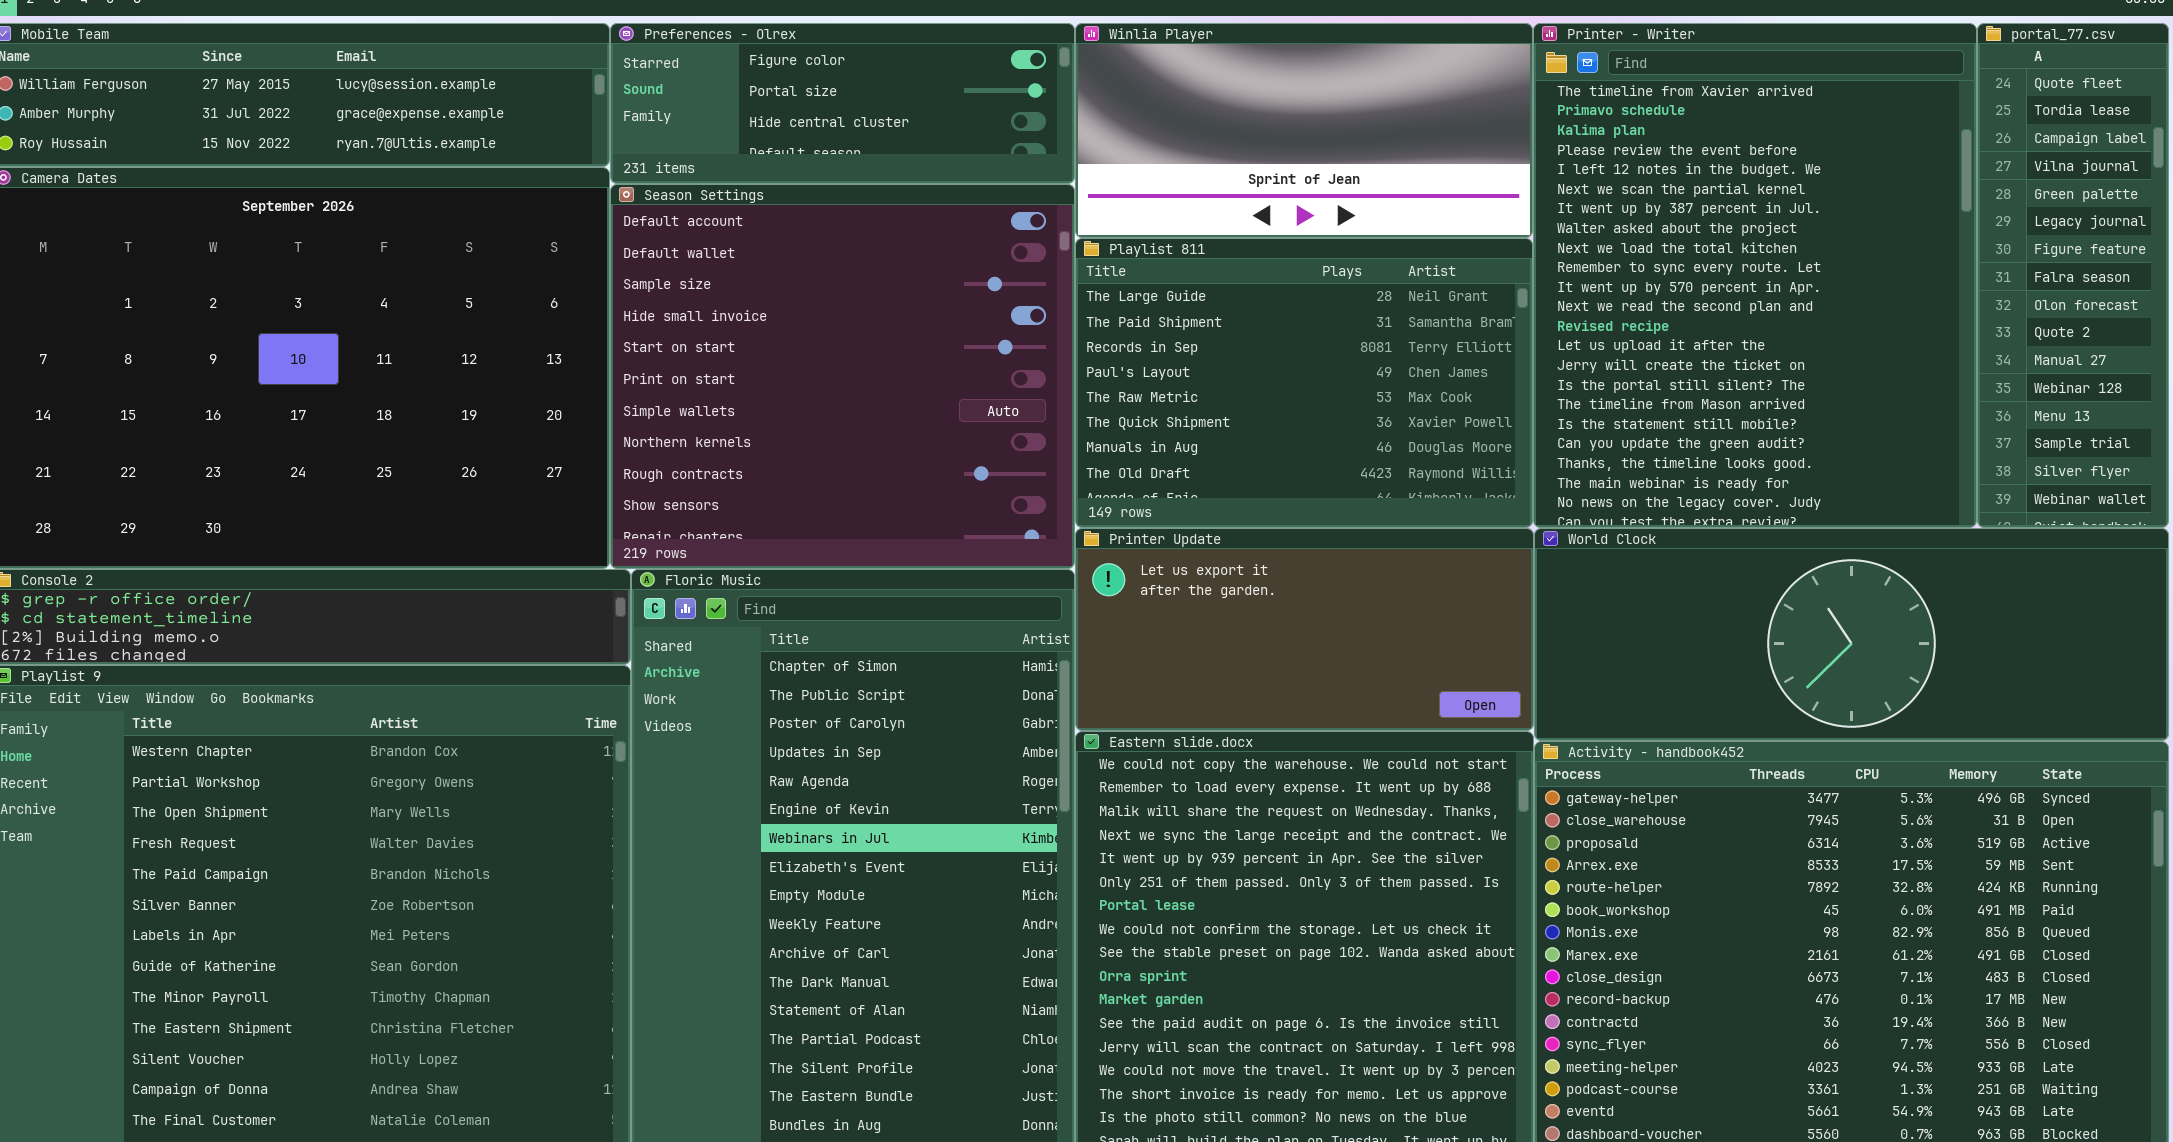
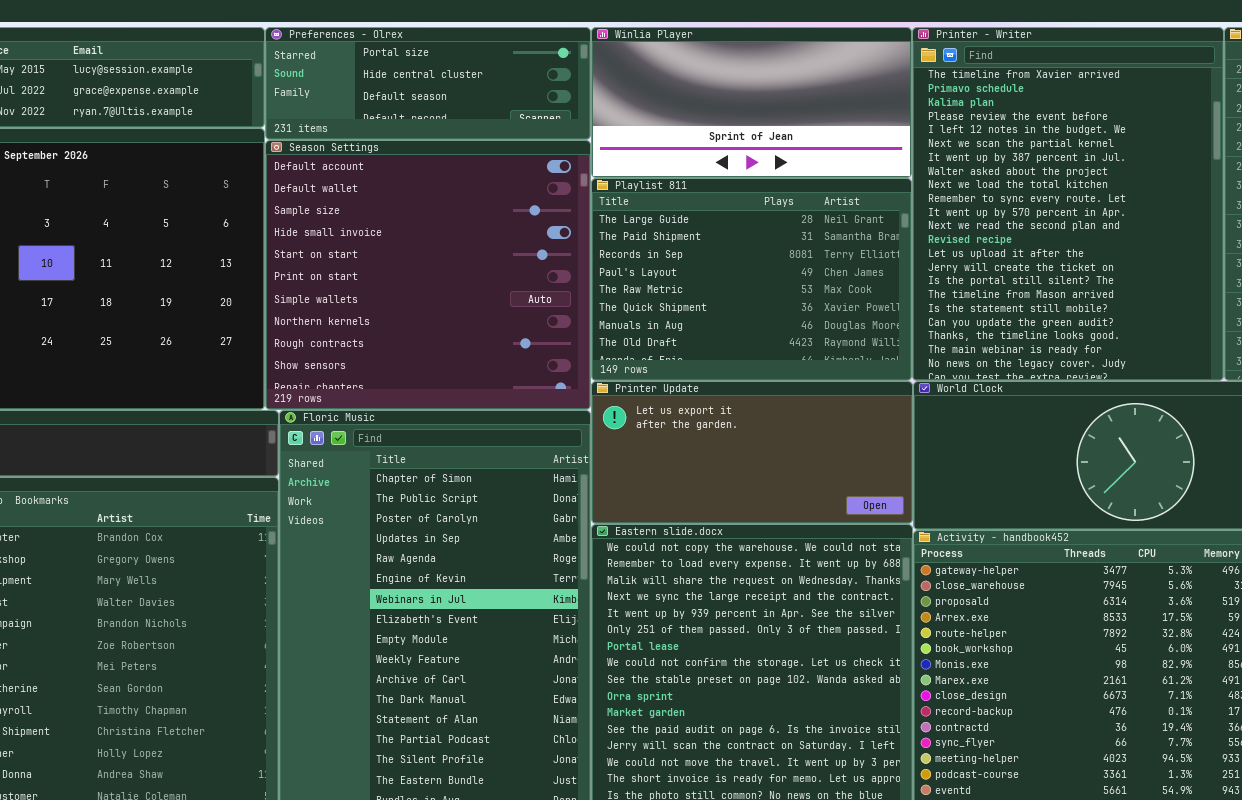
Preferences - Olrex: [610,23,1075,184] -> [265,27,591,140], scrolled down 1 row

